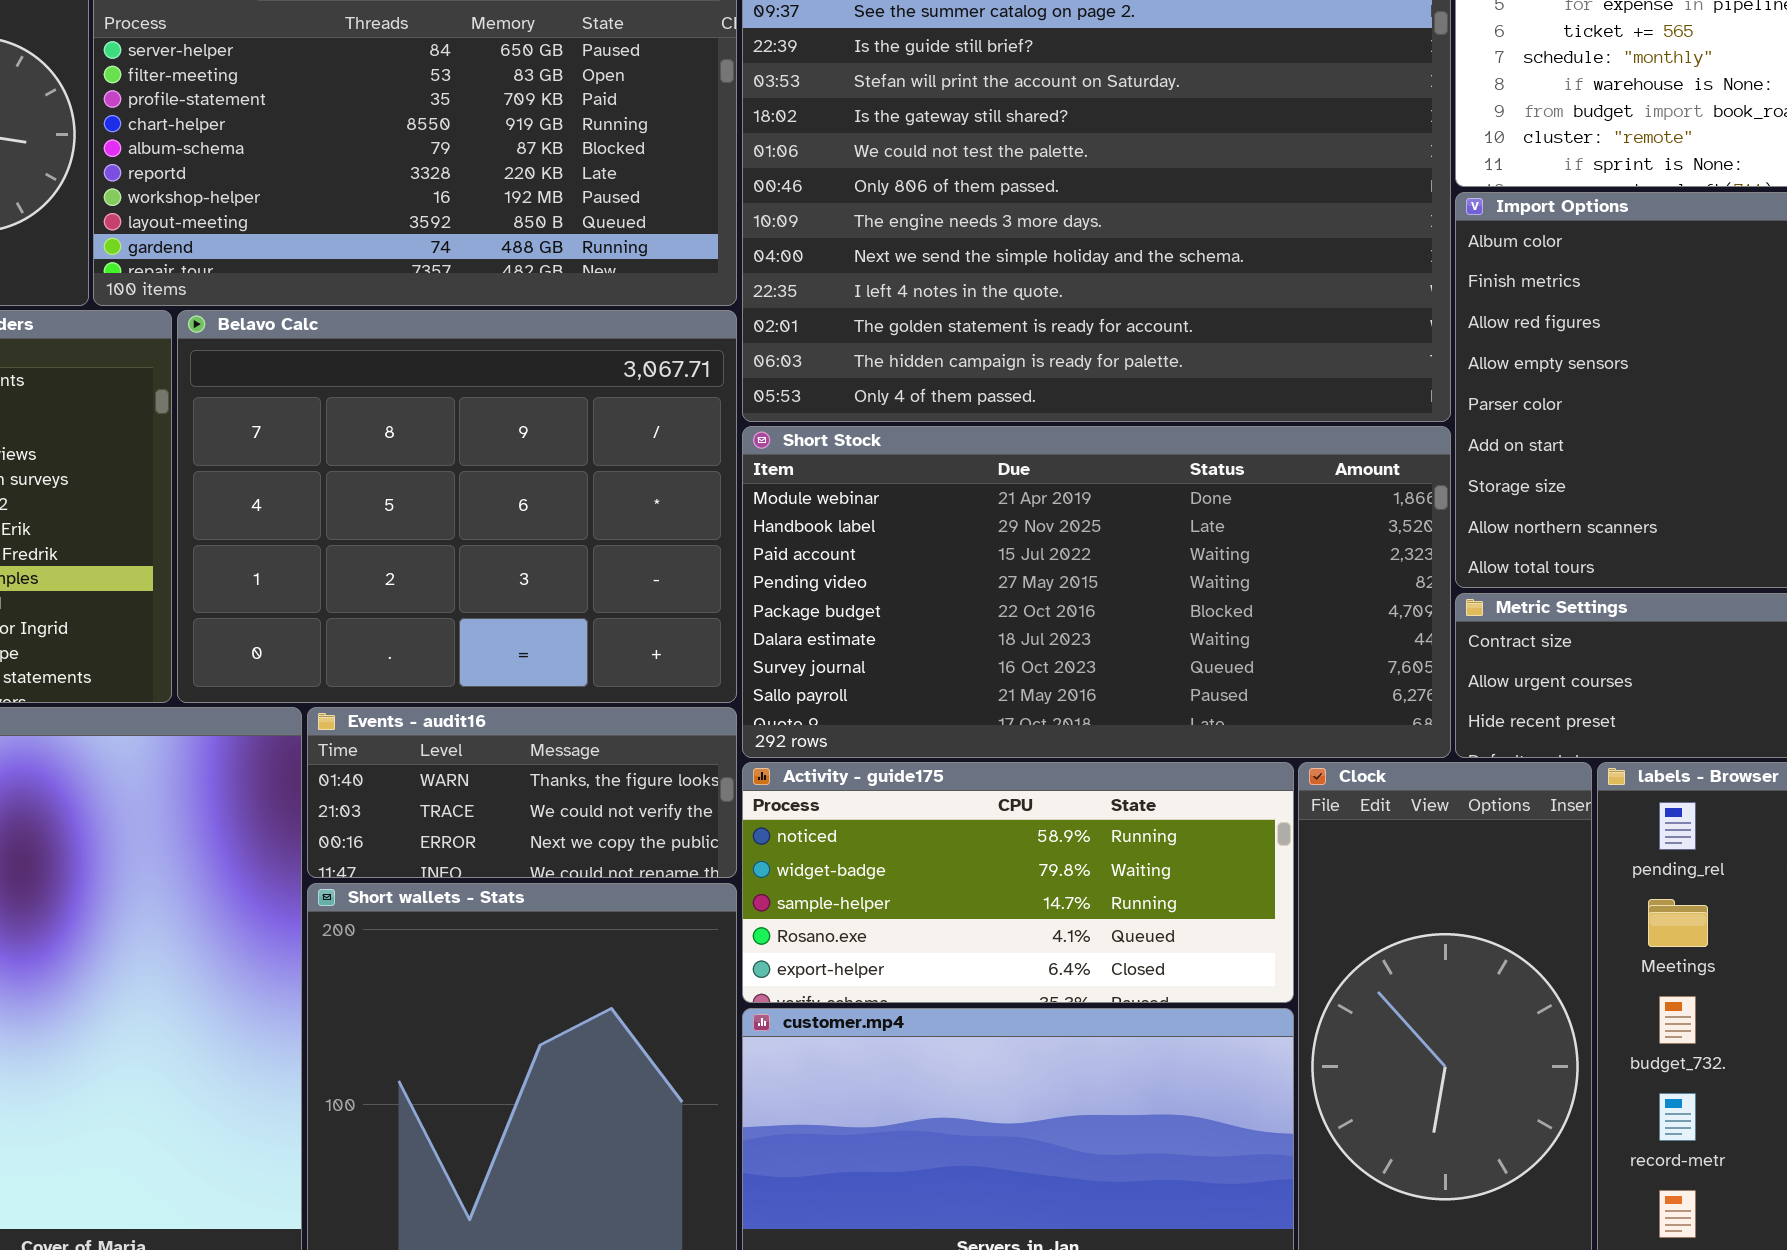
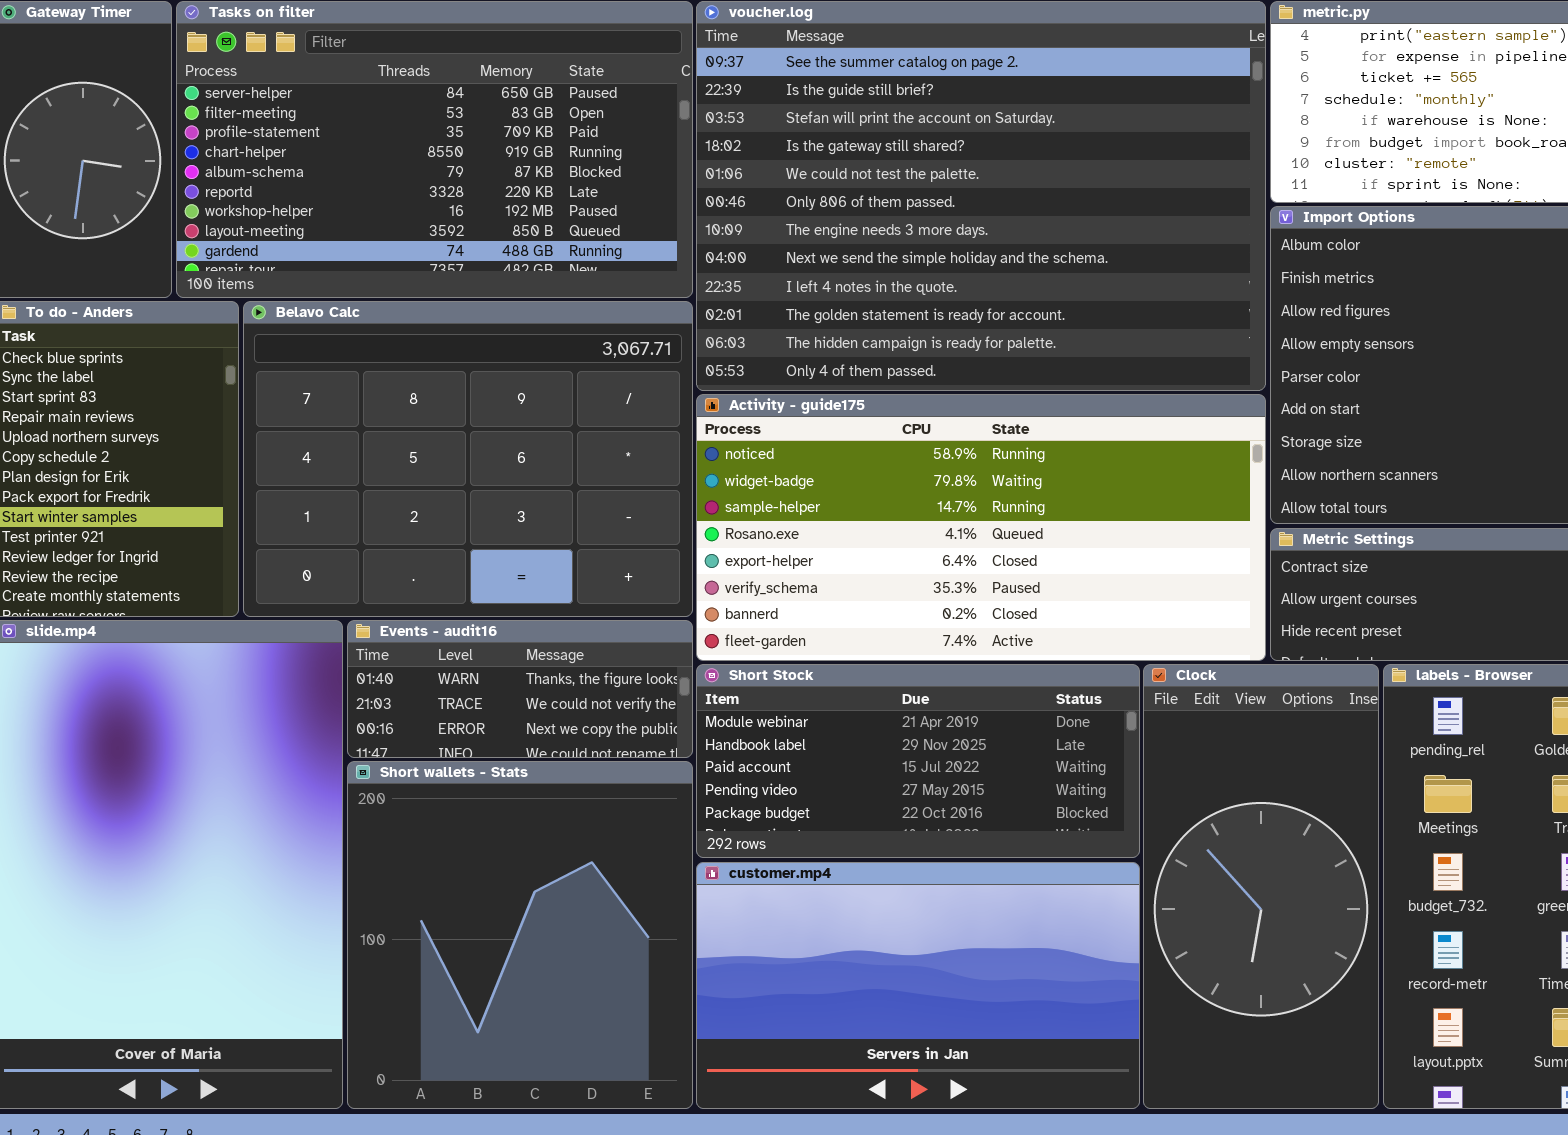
Short Stock: [742,426,1451,758] -> [696,664,1140,858], moved, resized
Activity - guide175: [742,762,1294,1003] -> [696,394,1266,661], moved, resized

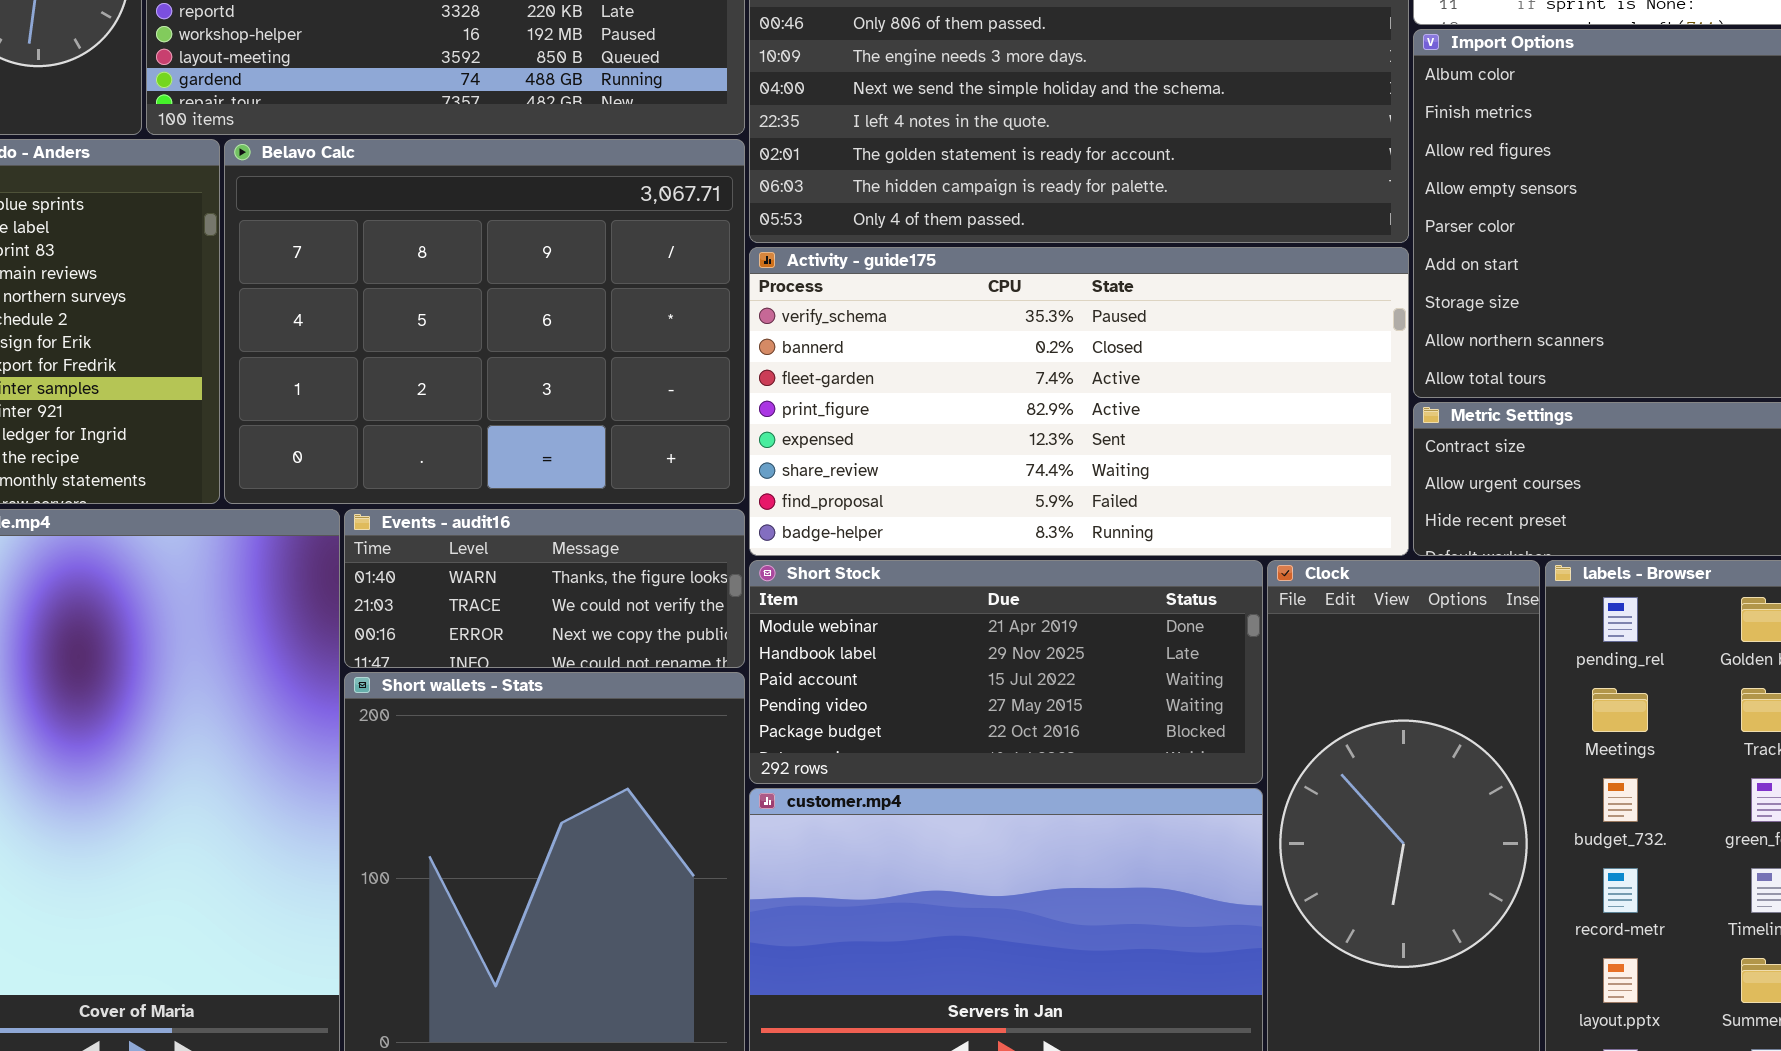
Activity - guide175: [696,394,1266,661] -> [749,247,1409,556], scrolled down 5 rows

